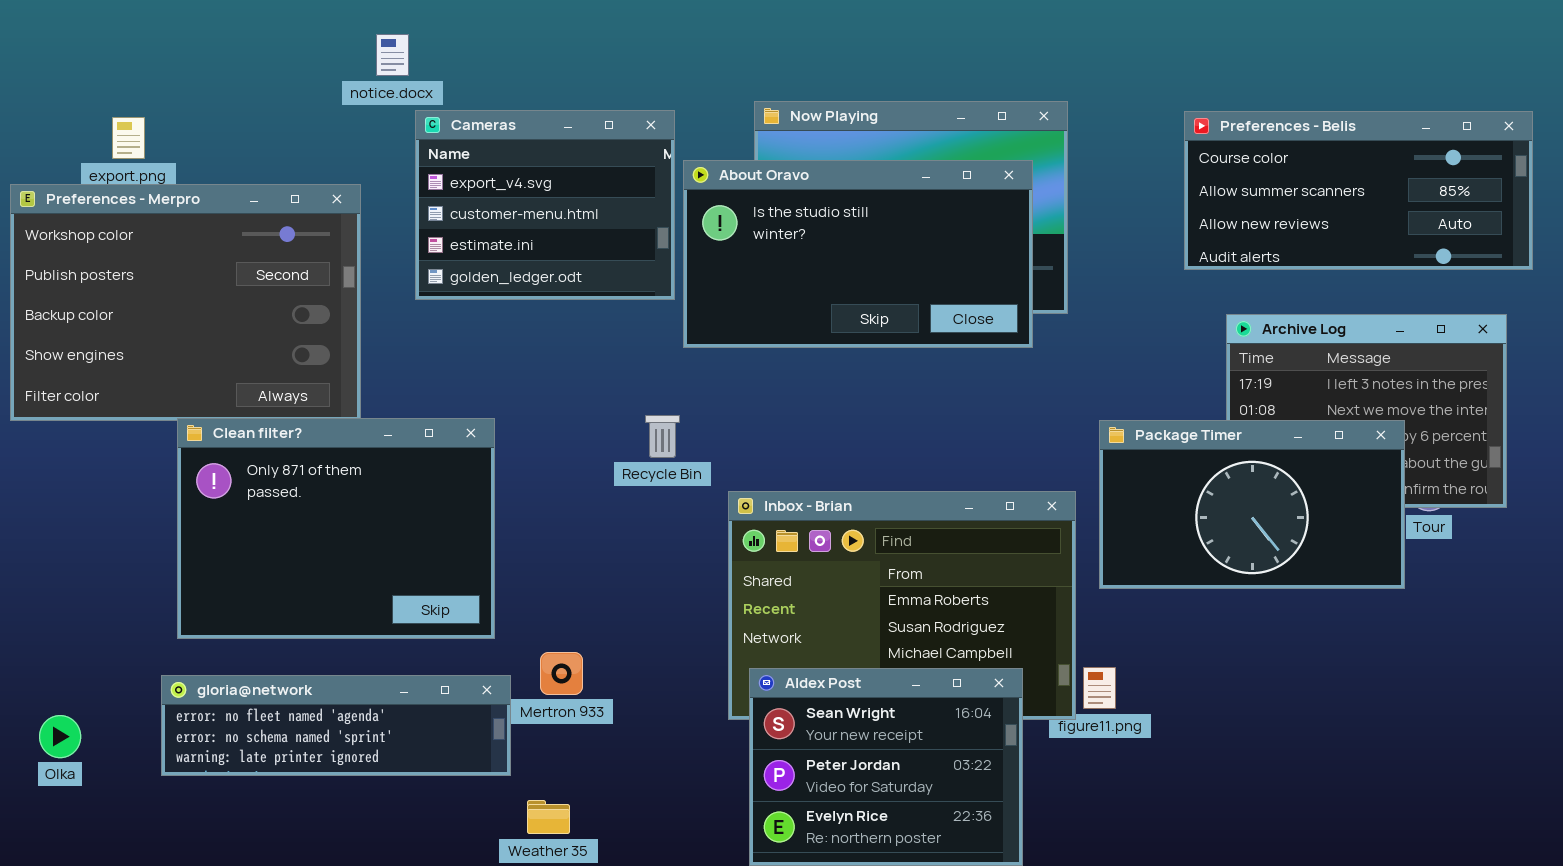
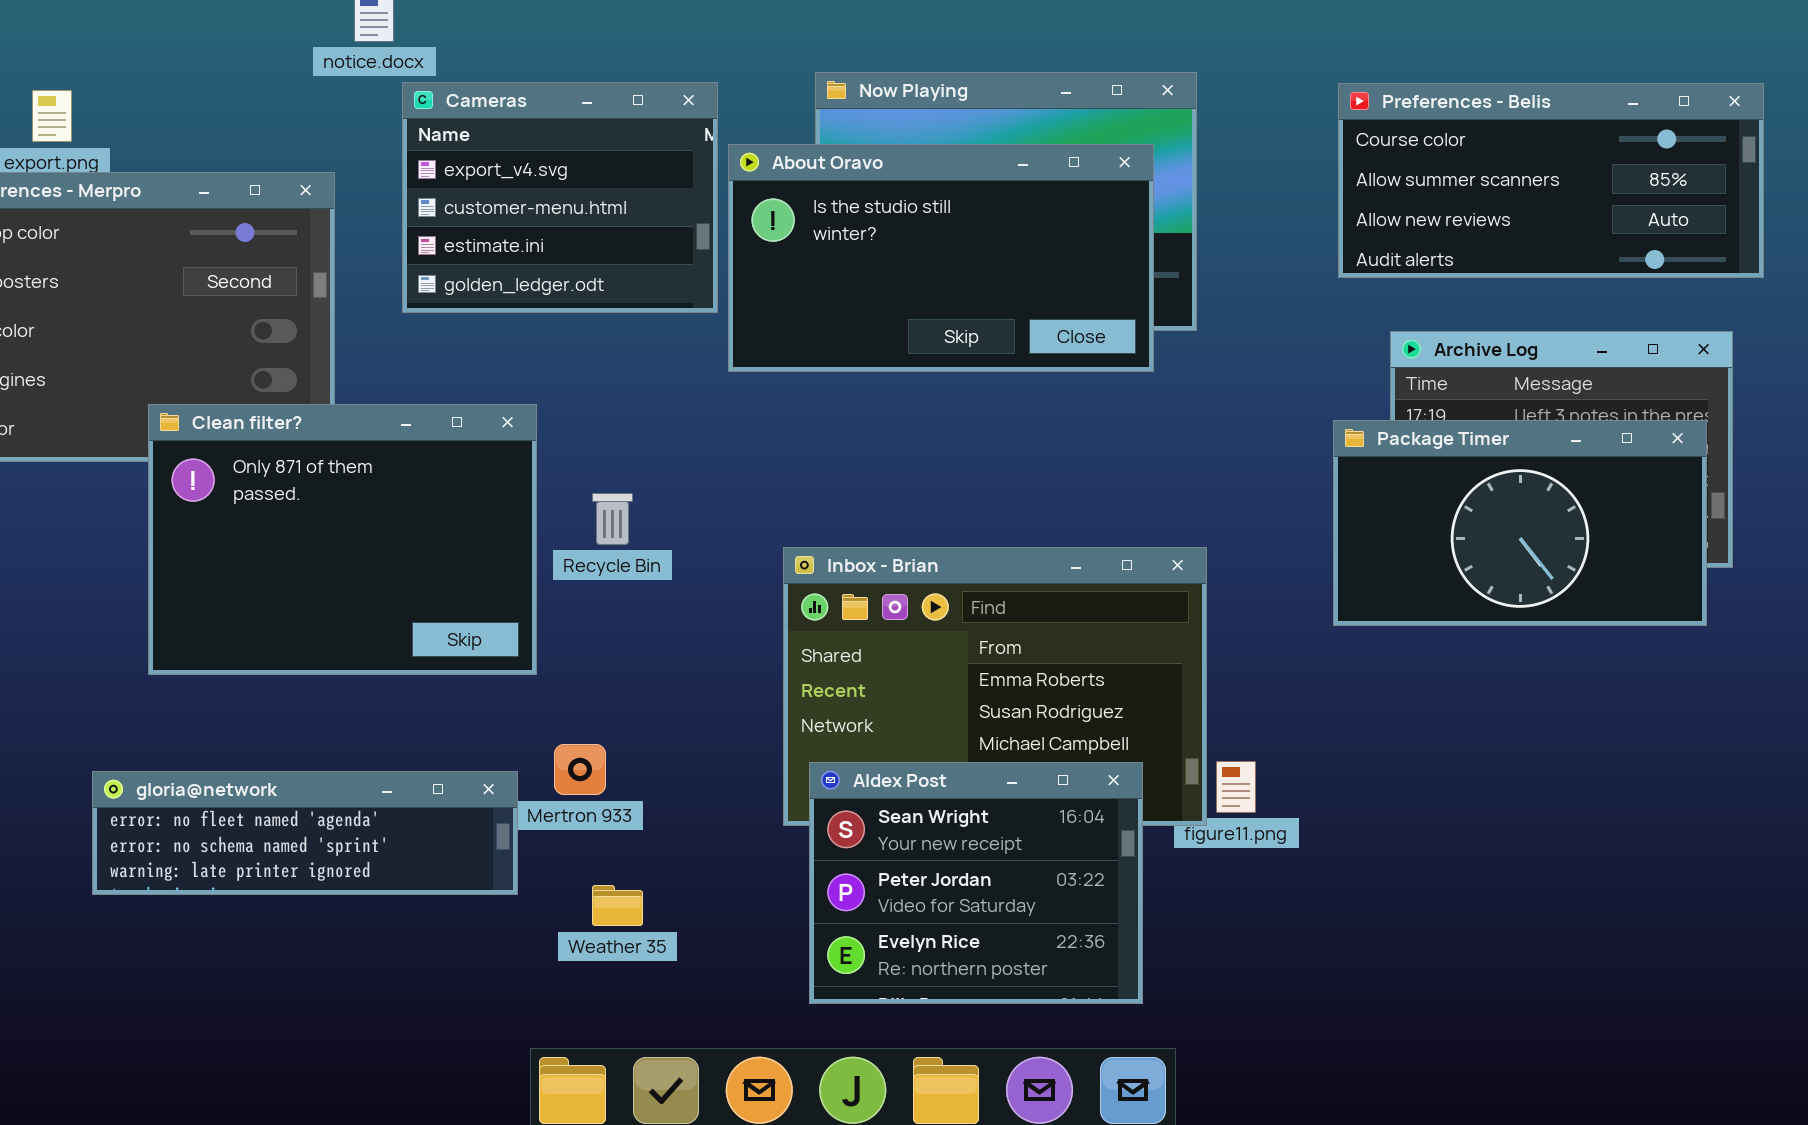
Recycle Bin: [645,415,680,458] -> [592,493,633,545], moved
Clean filter?: [177,418,495,639] -> [148,404,537,675], moved
Package Timer: [1099,420,1405,589] -> [1333,420,1707,626], moved
Weather 35: [527,800,570,834] -> [592,885,643,926], moved

